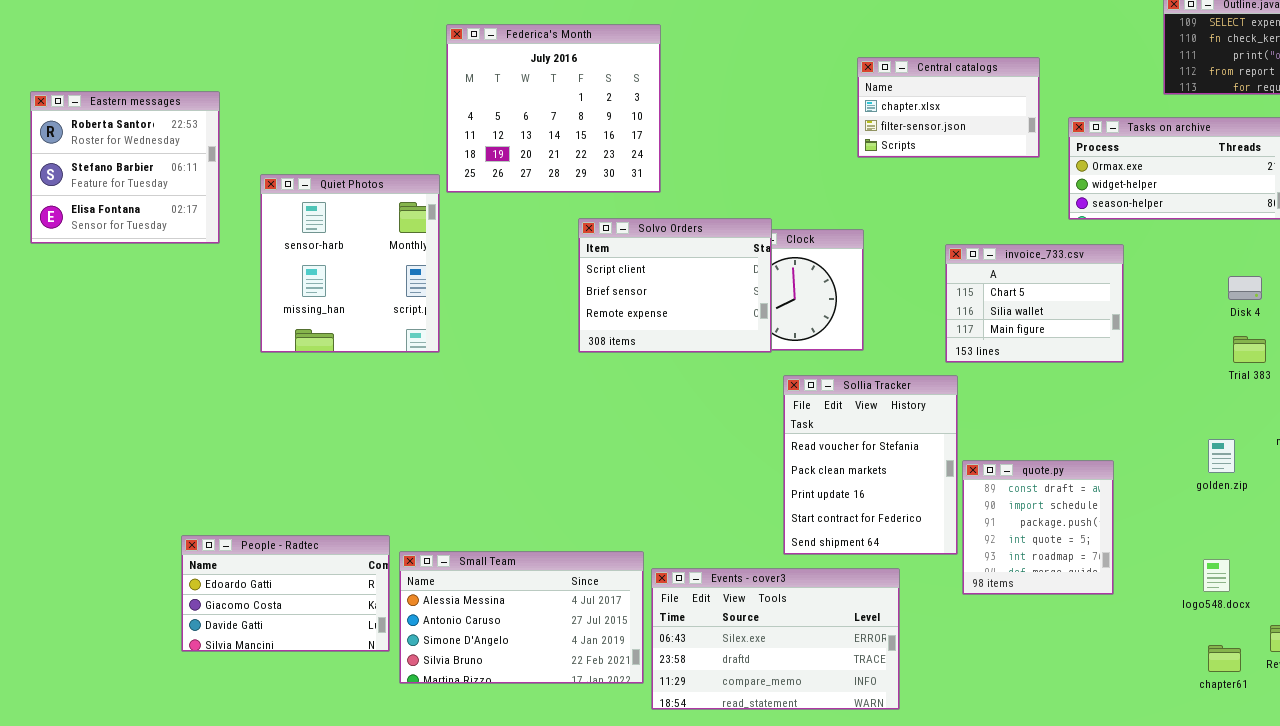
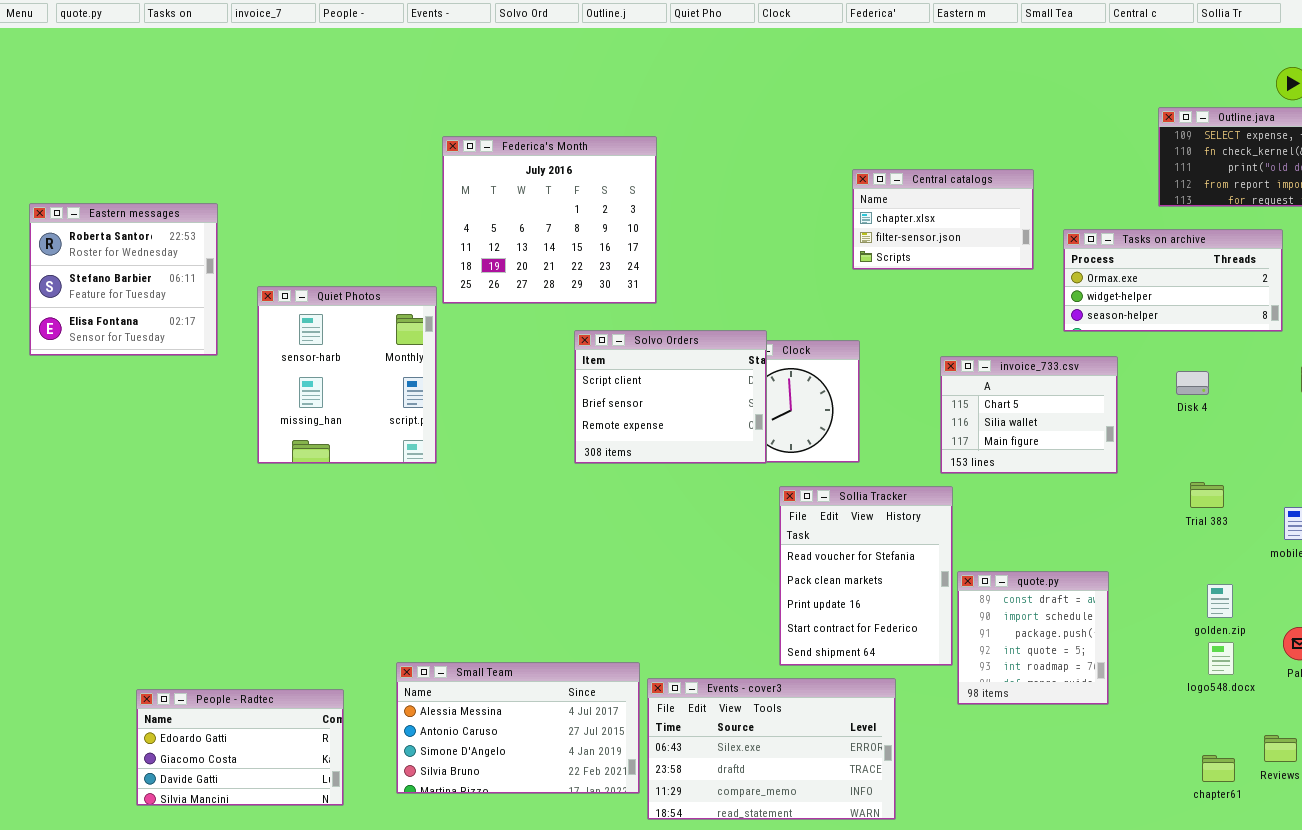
Disk 4: [1228,276,1262,300] -> [1176,371,1209,395], moved
Trial 383: [1233,336,1266,363] -> [1190,482,1224,508], moved
golden.zip: [1208,439,1235,473] -> [1207,584,1233,618], moved
People - Radtec: [181,535,390,652] -> [136,689,344,806], moved
logo548.docx: [1203,559,1230,592] -> [1208,642,1234,675], moved

